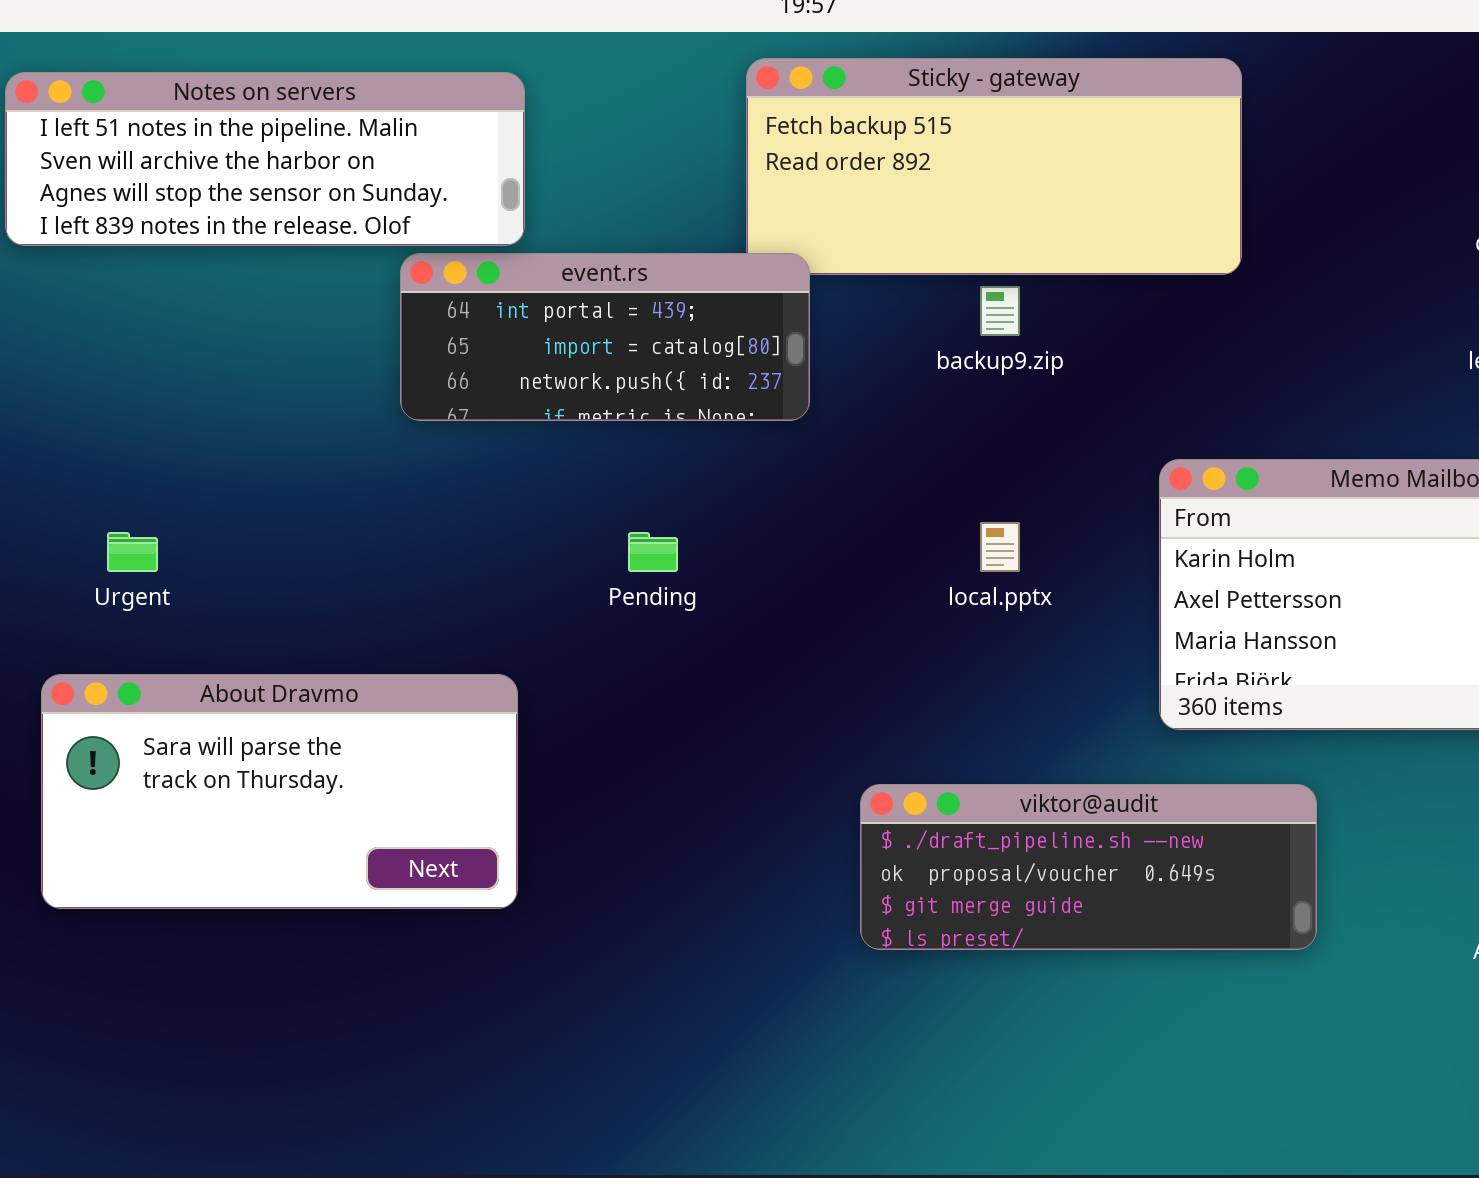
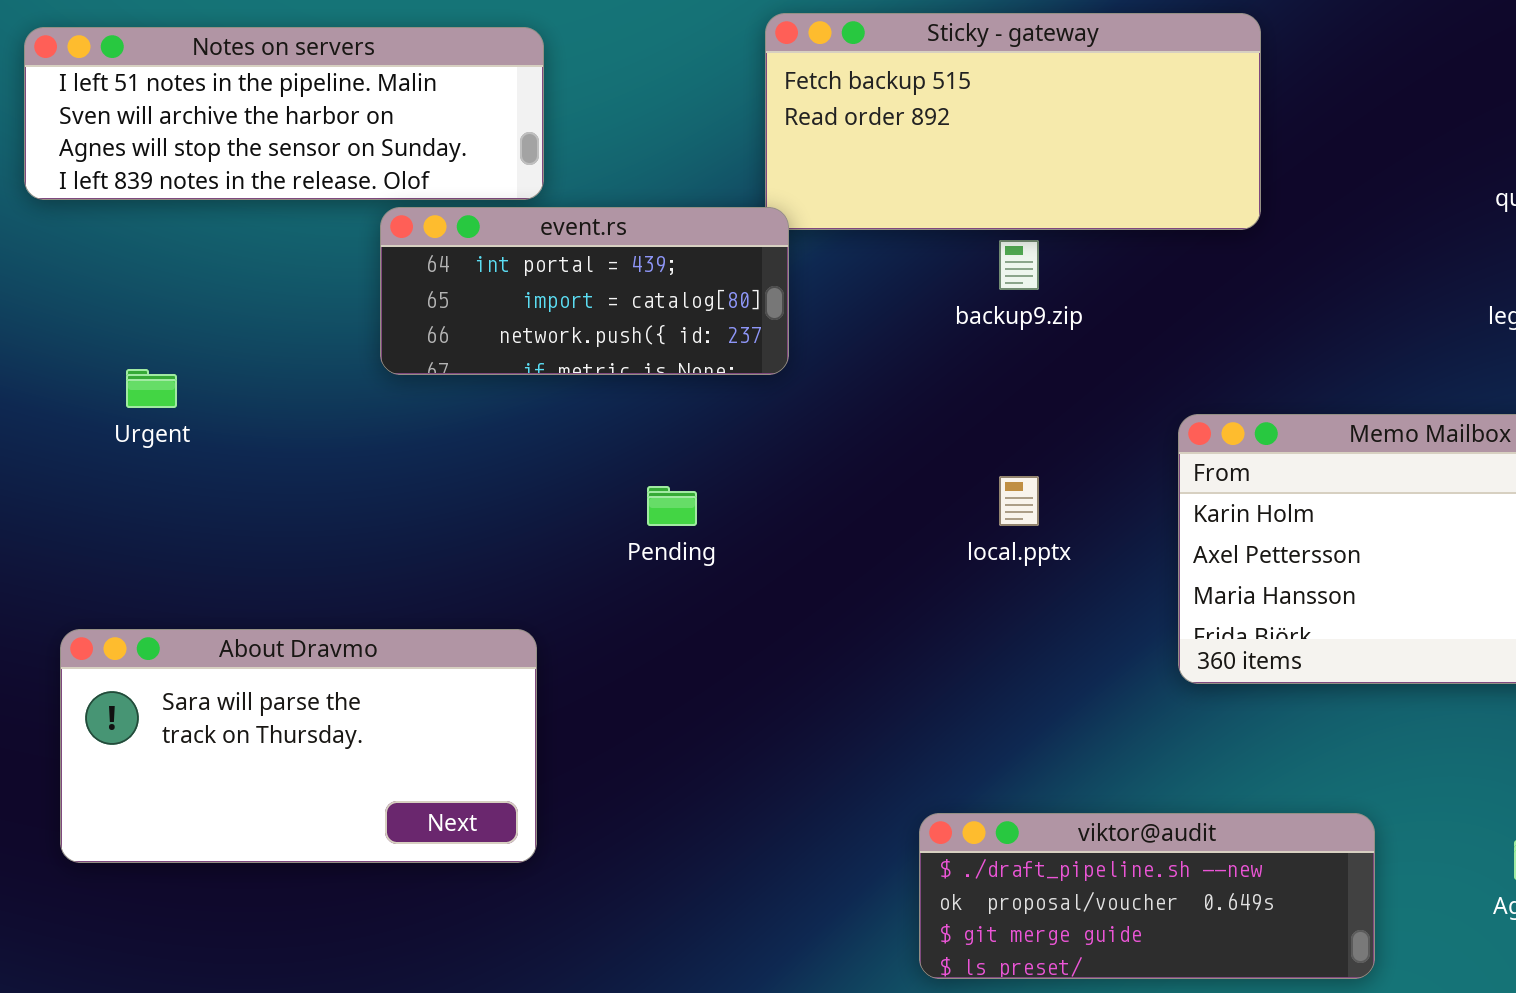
event.rs: [400,253,810,421] -> [380,207,789,375], moved
Urgent: [107,532,158,572] -> [126,369,177,408], moved
viktor@audit: [860,784,1317,950] -> [919,813,1375,979], moved

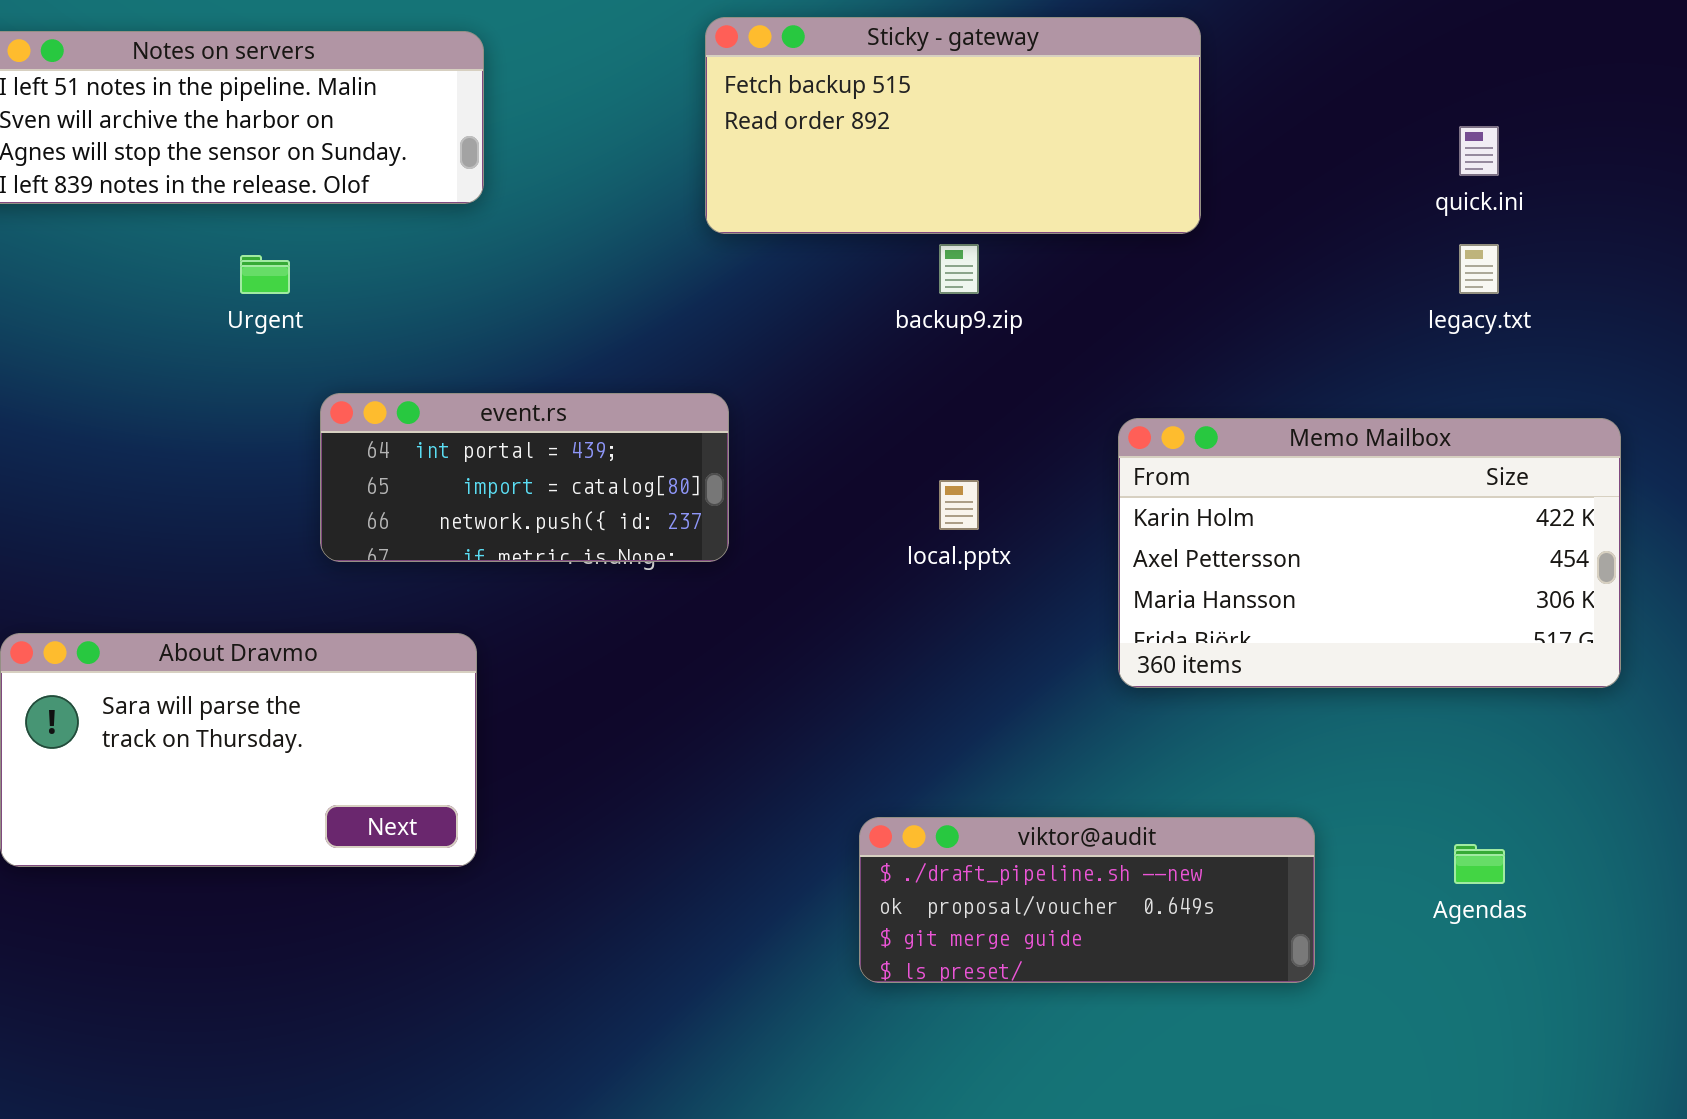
event.rs: [380,207,789,375] -> [320,393,729,562], moved
Urgent: [126,369,177,408] -> [240,255,290,294], moved

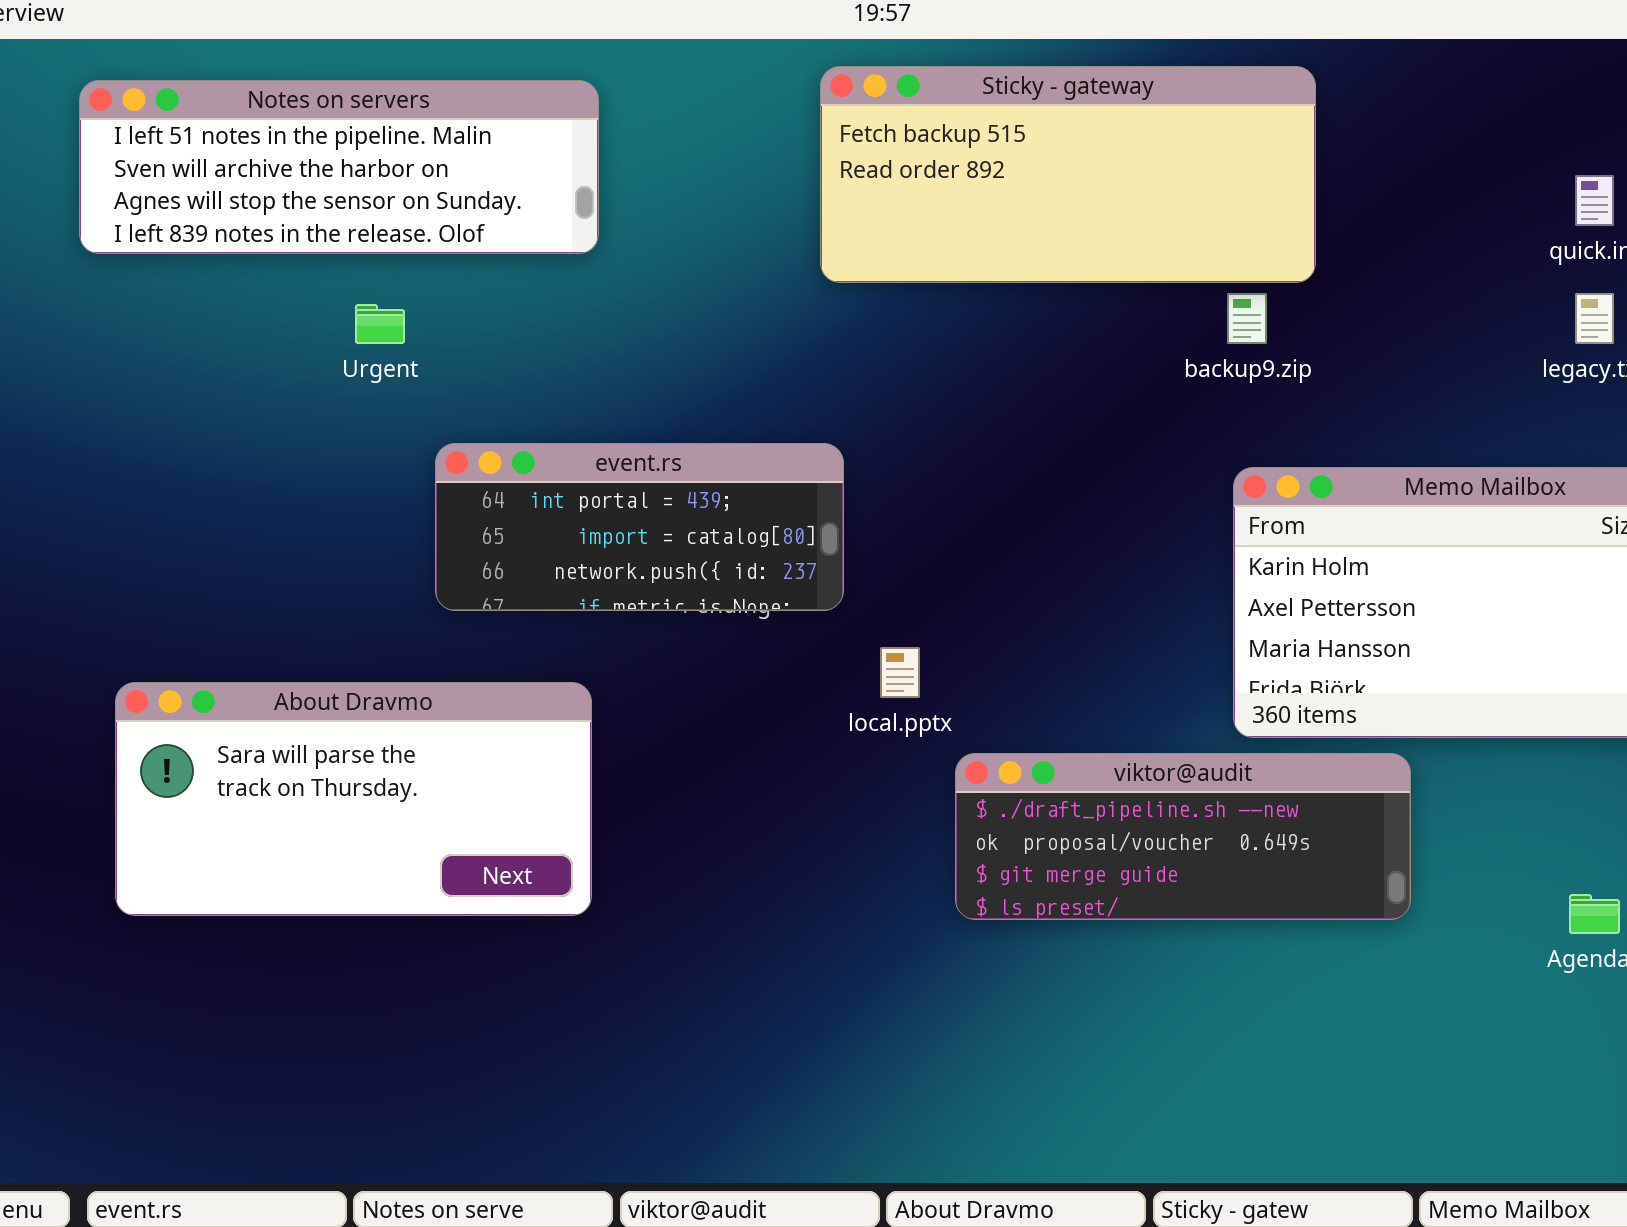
backup9.zip: [939,244,979,294] -> [1227,293,1267,344], moved
local.pptx: [939,480,979,530] -> [880,647,920,698], moved
viktor@audit: [859,817,1315,983] -> [955,753,1411,920], moved

